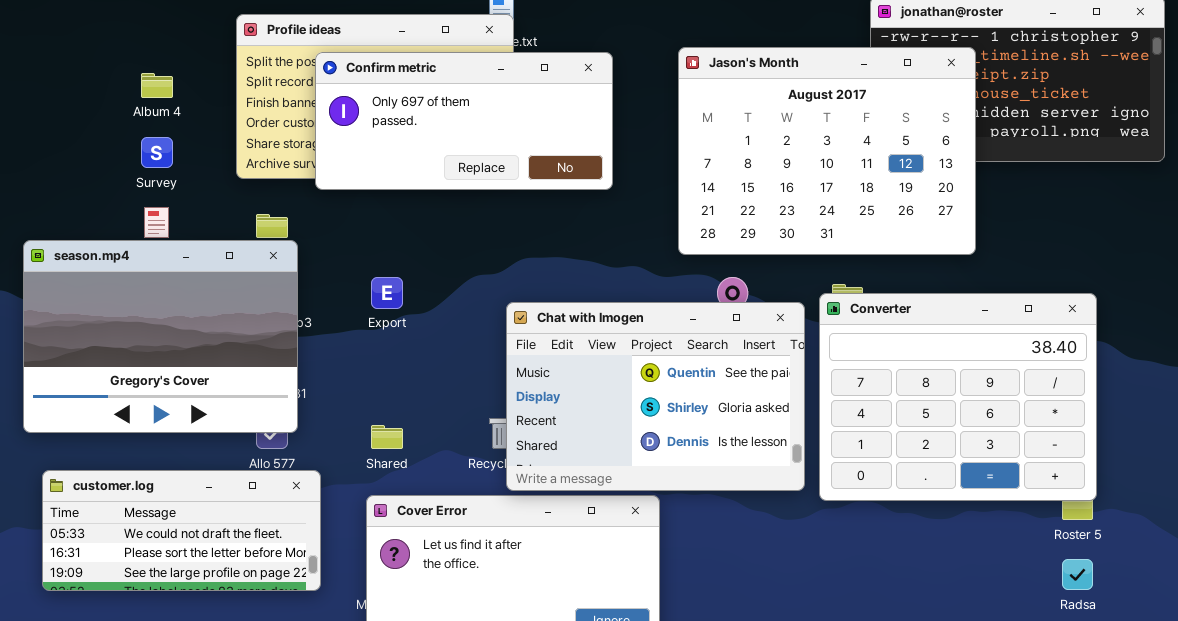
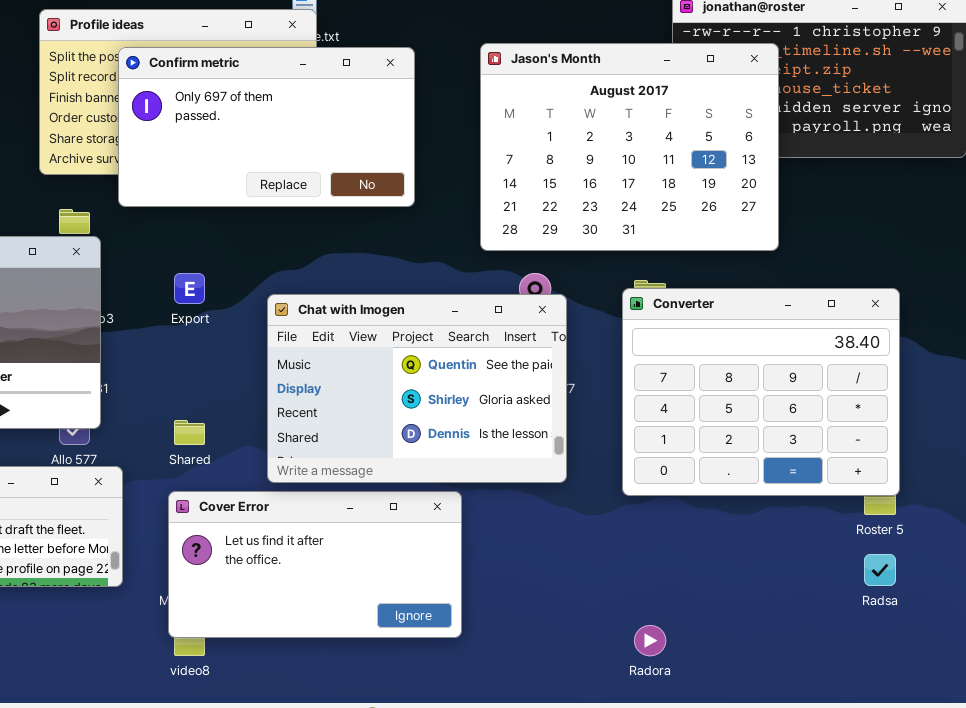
Confirm metric: [315,52,613,190] -> [118,47,415,207], resized
Chat with Imogen: [506,302,805,491] -> [267,294,567,483], moved

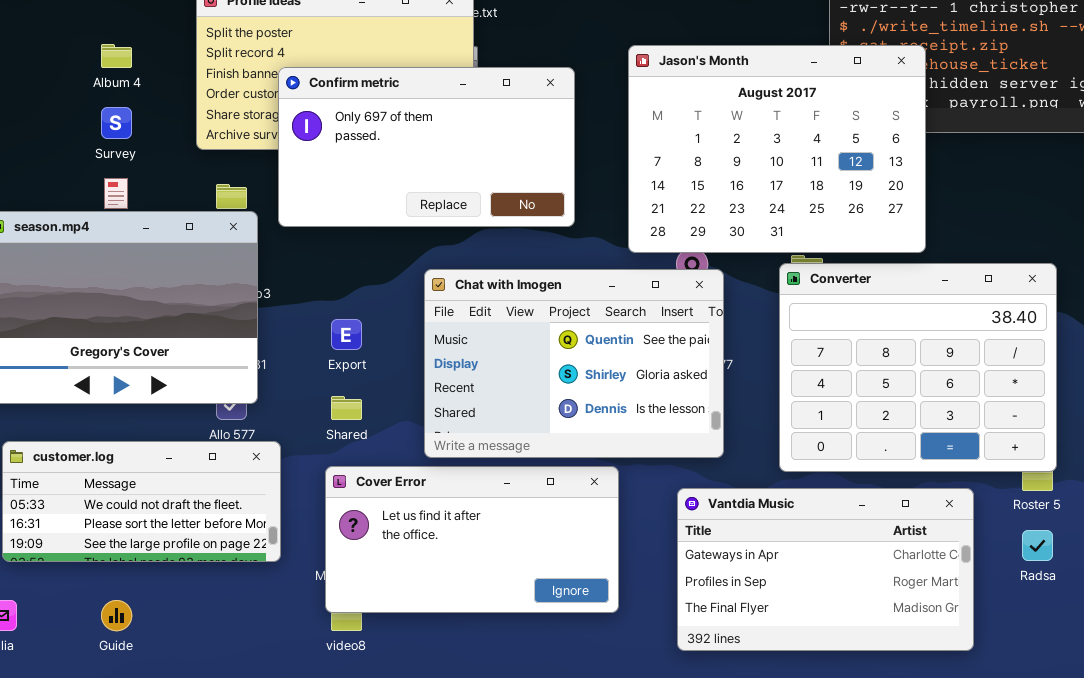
Jason's Month: [480,43,779,251] -> [628,45,926,253], moved
Confirm metric: [118,47,415,207] -> [278,67,575,227], moved
Export: [174,273,205,304] -> [331,319,362,350], moved
Vantdia Music: none -> [677,488,974,651], opened

